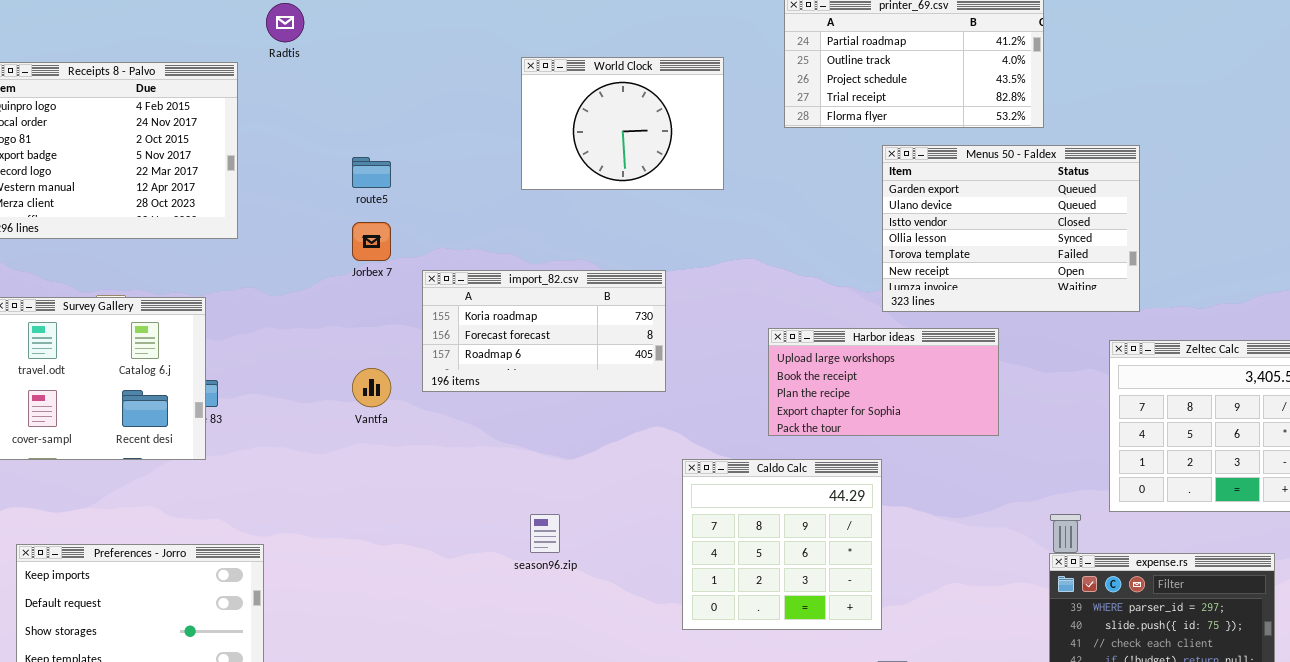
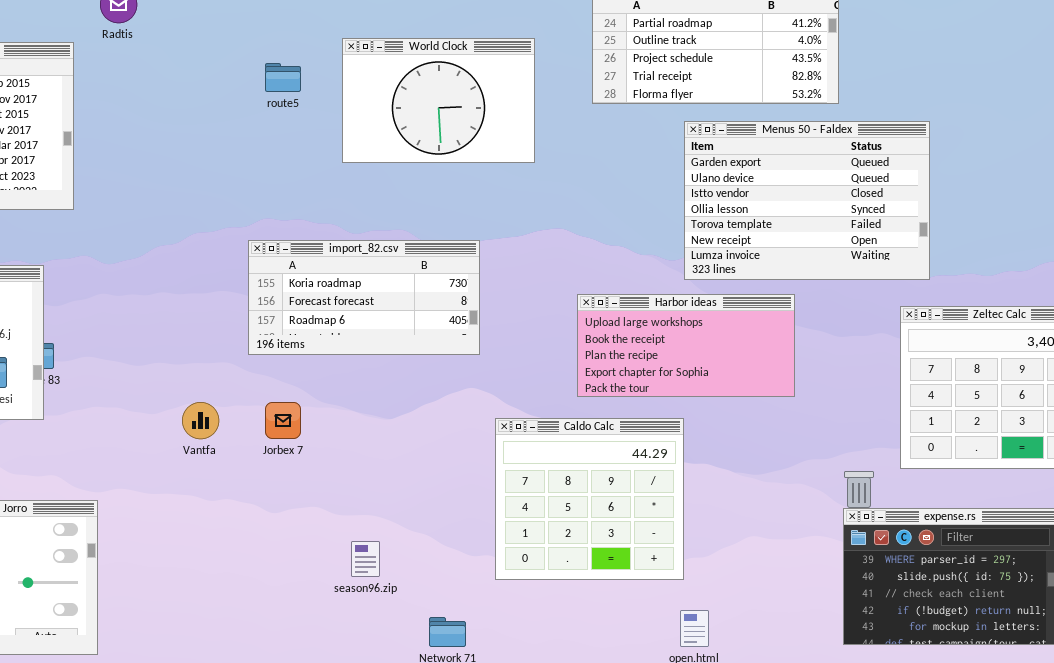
route5: [352,157,391,188] -> [265,63,301,92], moved
Jorbex 7: [352,222,391,261] -> [265,402,301,439], moved
Vantfa: [352,368,391,407] -> [182,402,219,439], moved
season96.zip: [530,514,560,553] -> [351,541,380,577], moved

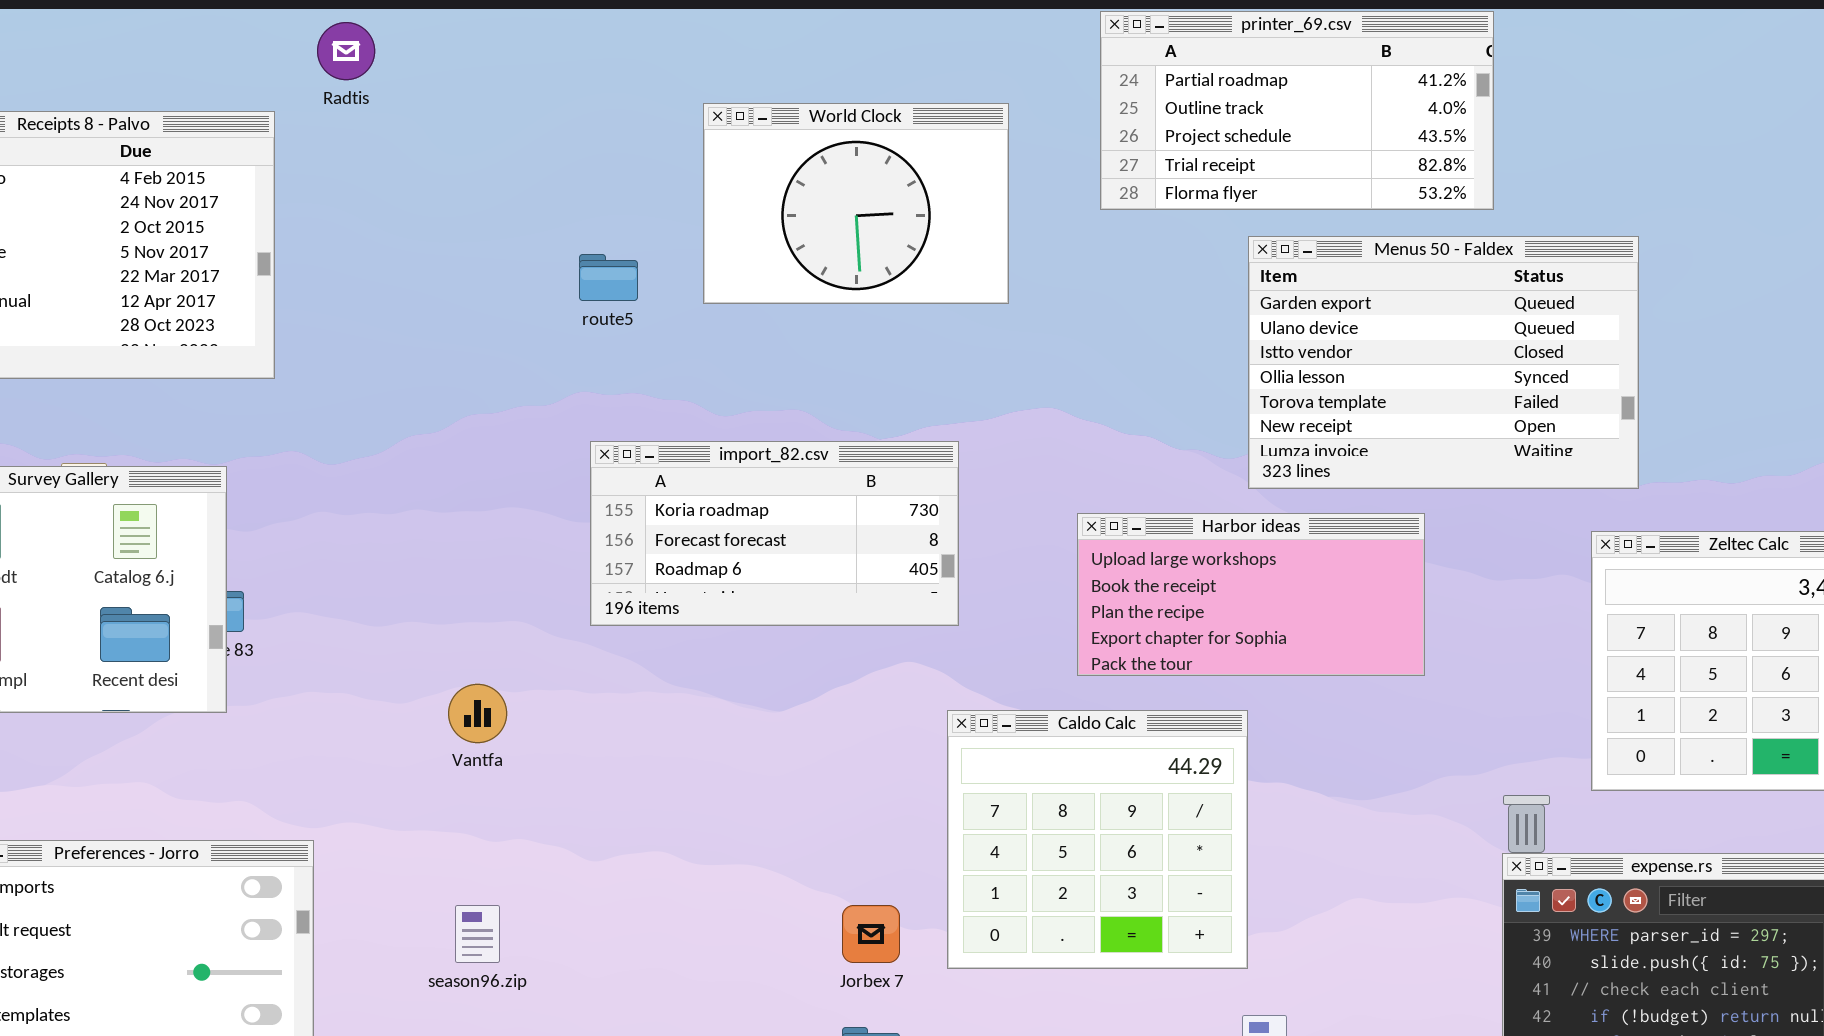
route5: [265,63,301,92] -> [579,254,638,301], moved
import_82.csv: [248,240,480,355] -> [590,441,959,626], moved
Jorbex 7: [265,402,301,439] -> [842,905,900,963], moved
season96.zip: [351,541,380,577] -> [455,905,500,963], moved

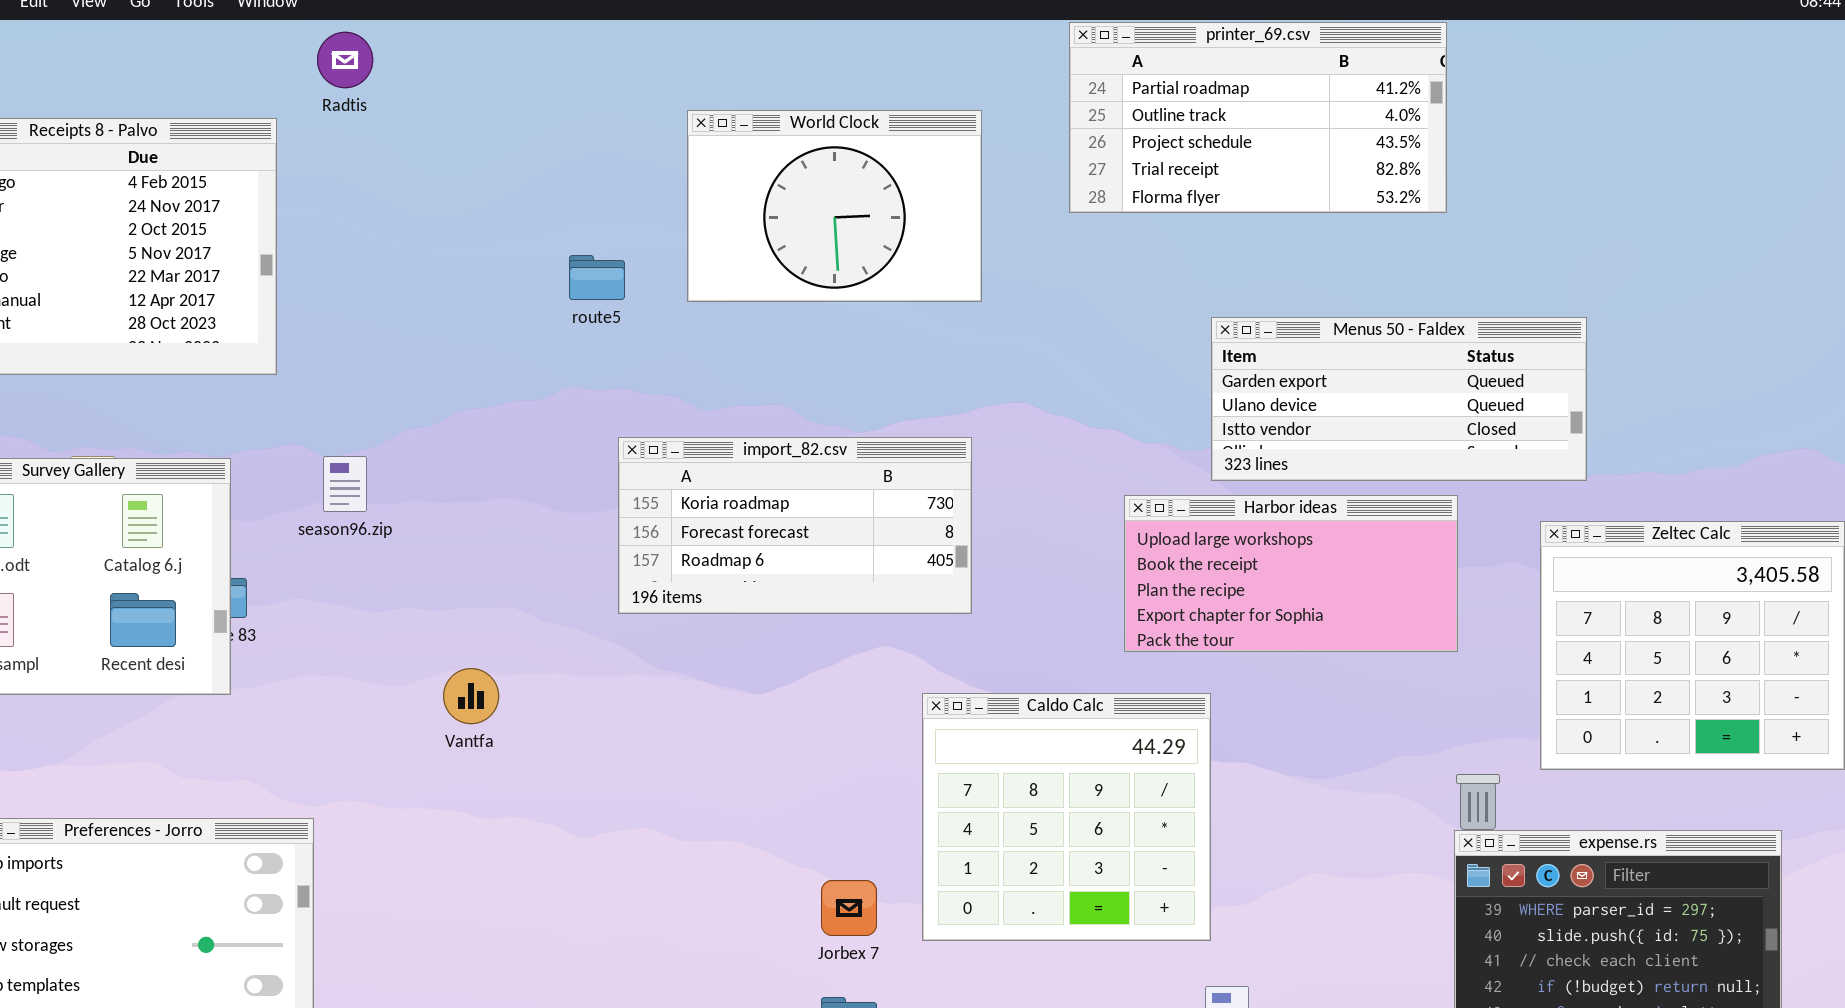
Menus 50 - Faldex: [1248,236,1639,489] -> [1211,317,1587,481], resized
import_82.csv: [590,441,959,626] -> [618,437,972,614], moved
Harbor ideas: [1077,513,1425,676] -> [1124,495,1458,652], moved
season96.zip: [455,905,500,963] -> [323,456,367,512], moved

